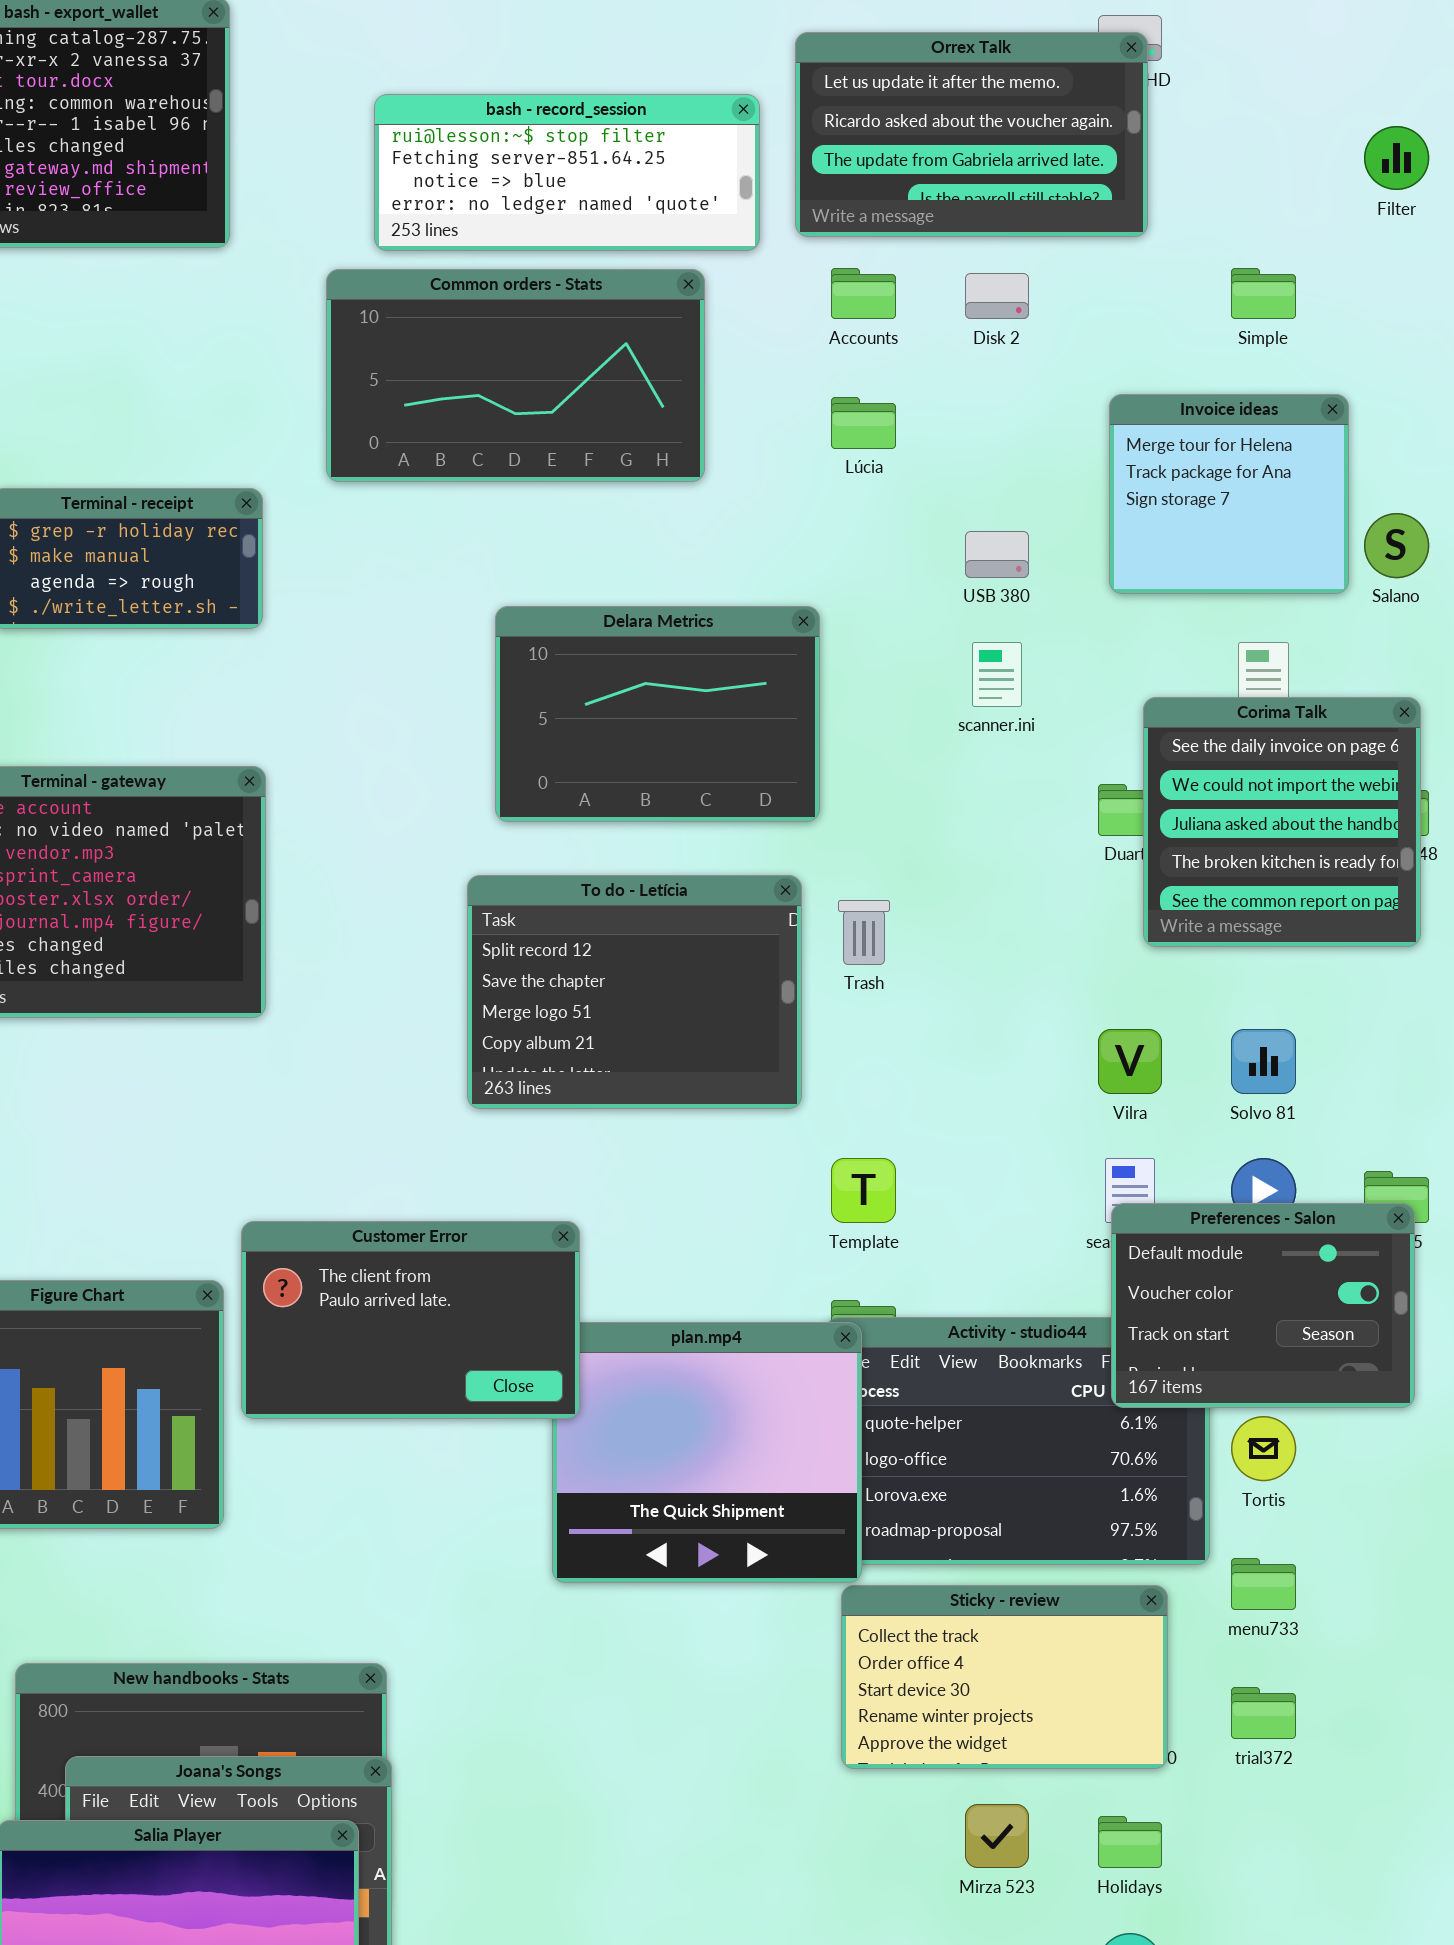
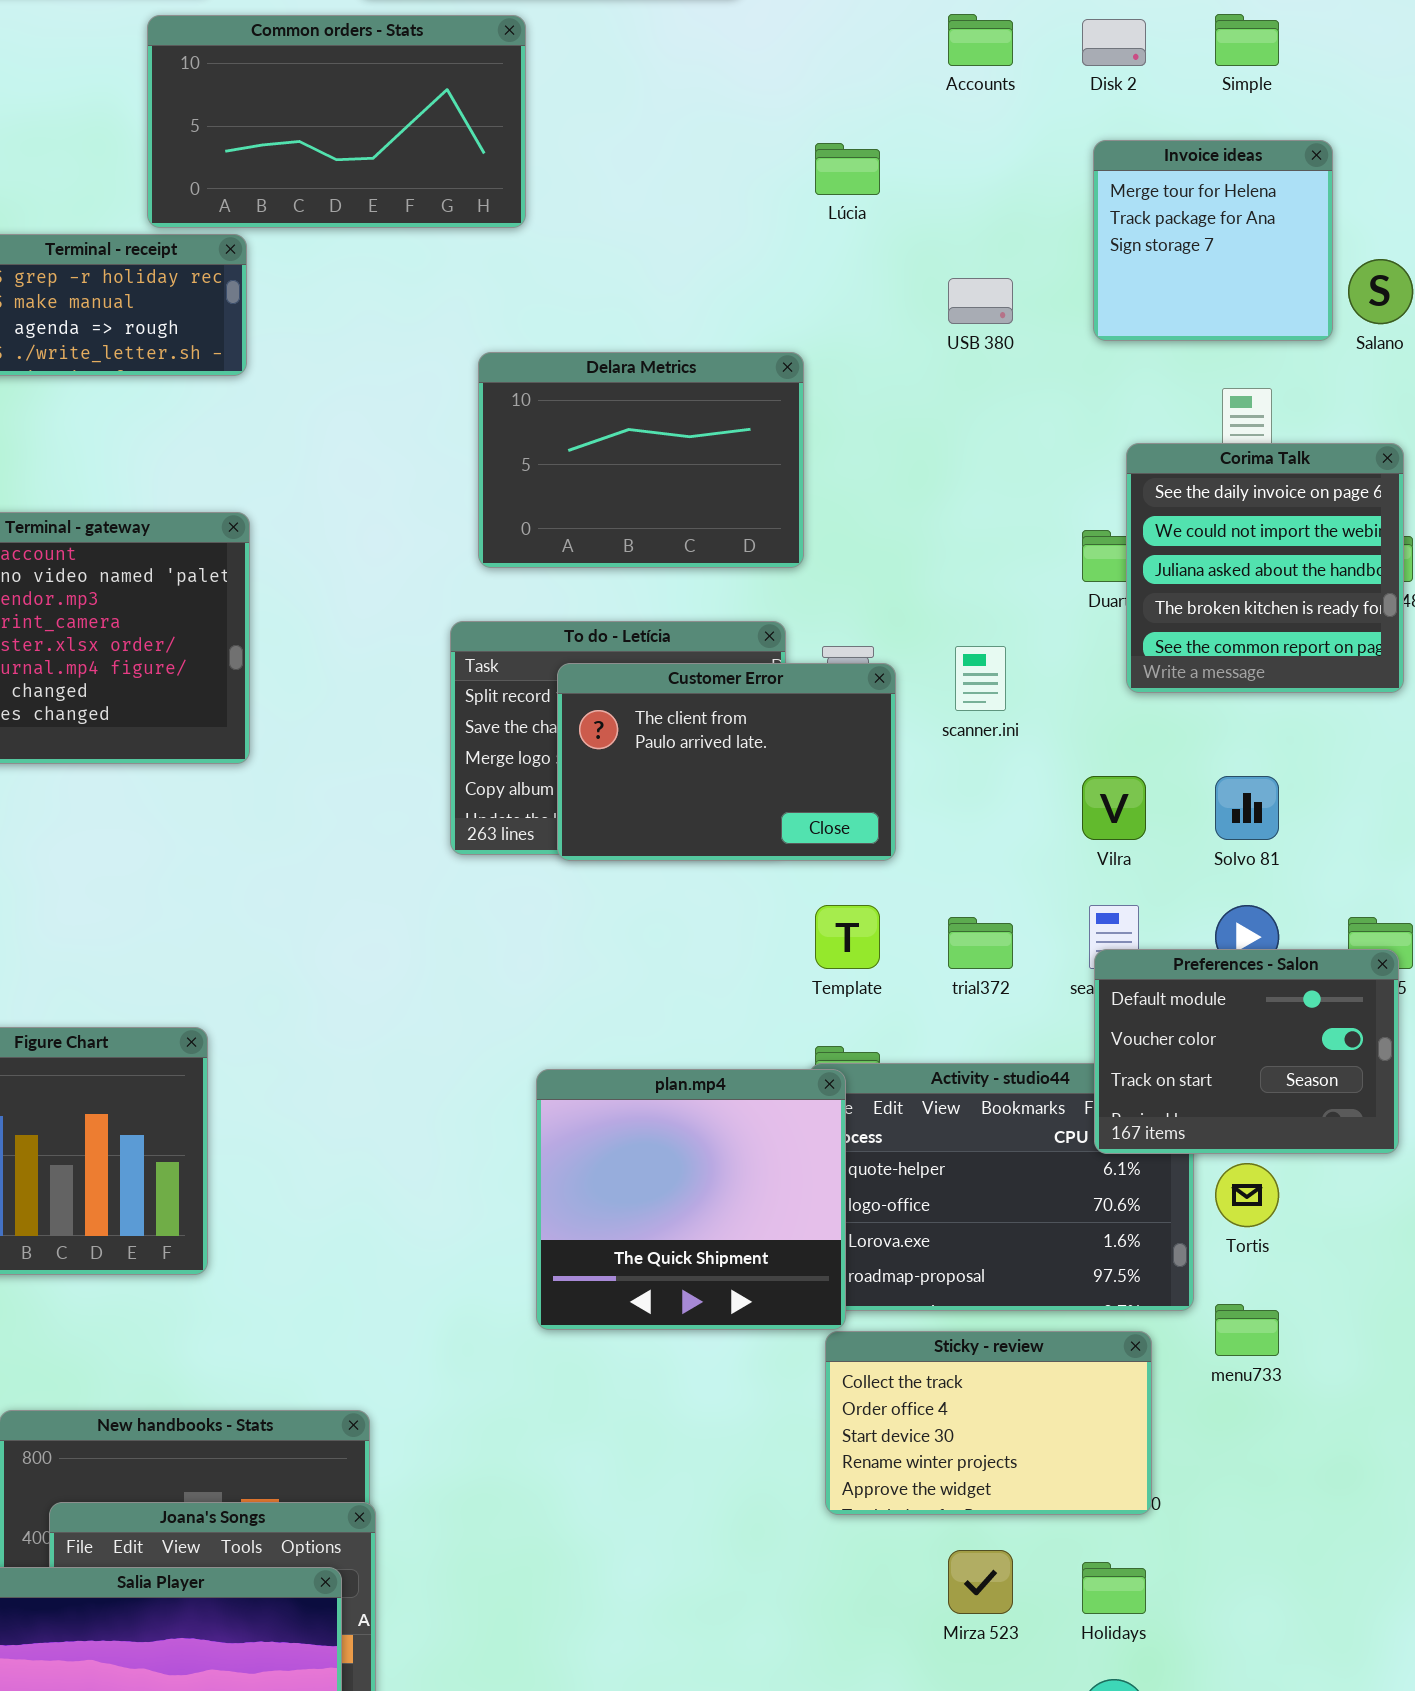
Accounts: [831,268,896,319] -> [948,14,1013,66], moved
Common orders - Stats: [326,269,705,482] -> [147,15,526,228], moved
Disk 2: [965,273,1029,319] -> [1082,19,1146,66], moved
scanner.ini: [972,642,1022,707] -> [955,646,1006,711], moved
Customer Error: [241,1221,580,1419] -> [557,663,896,861], moved
trial372: [1231,1687,1296,1739] -> [948,917,1013,969], moved

